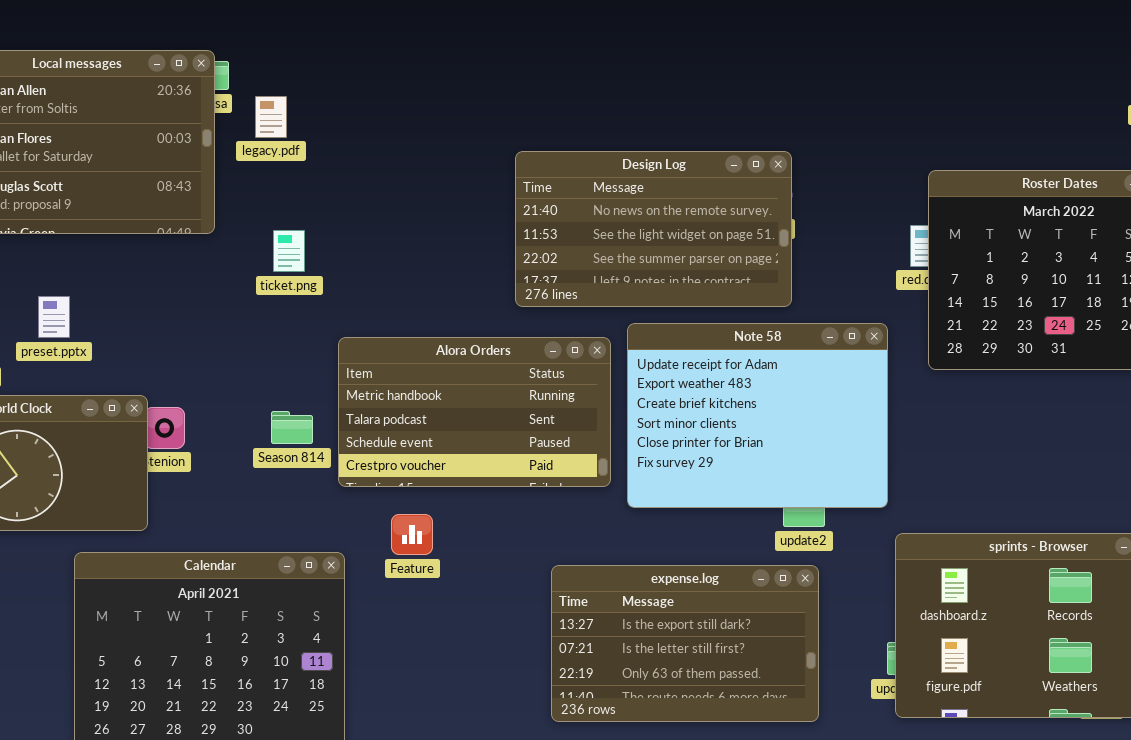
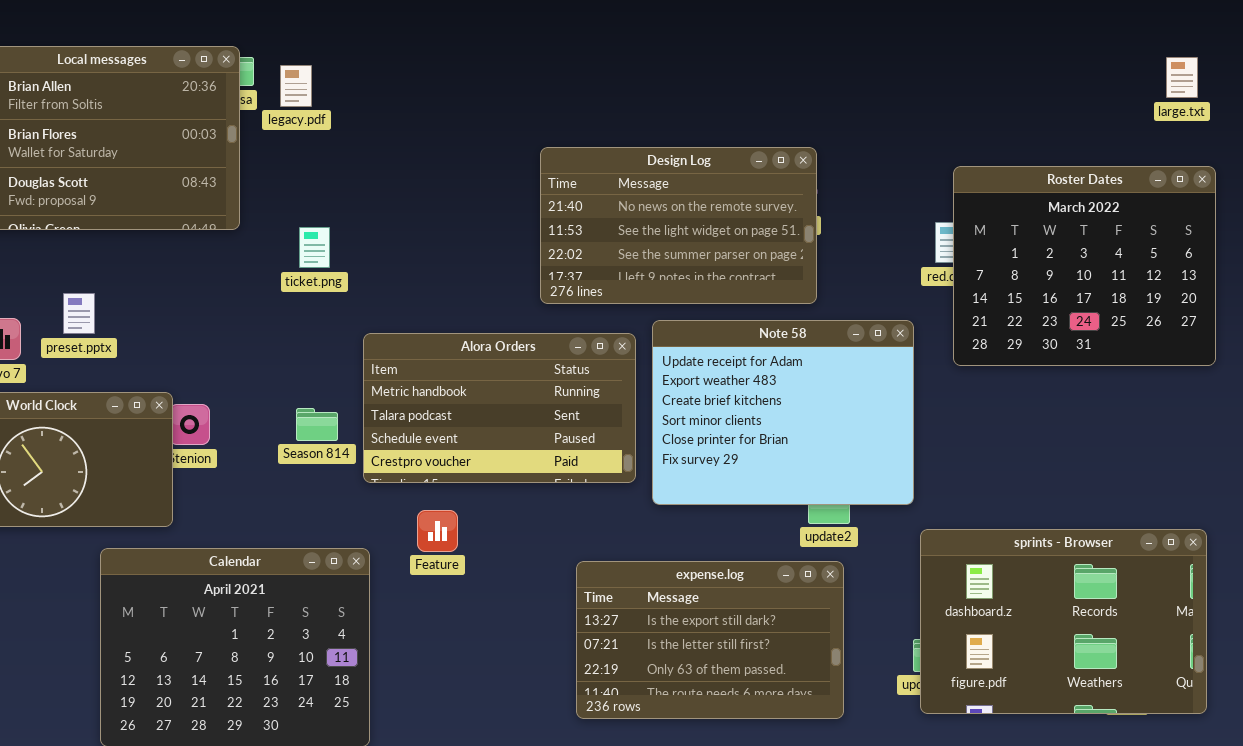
legacy.pdf: [255,96,287,138] -> [280,65,312,107], moved

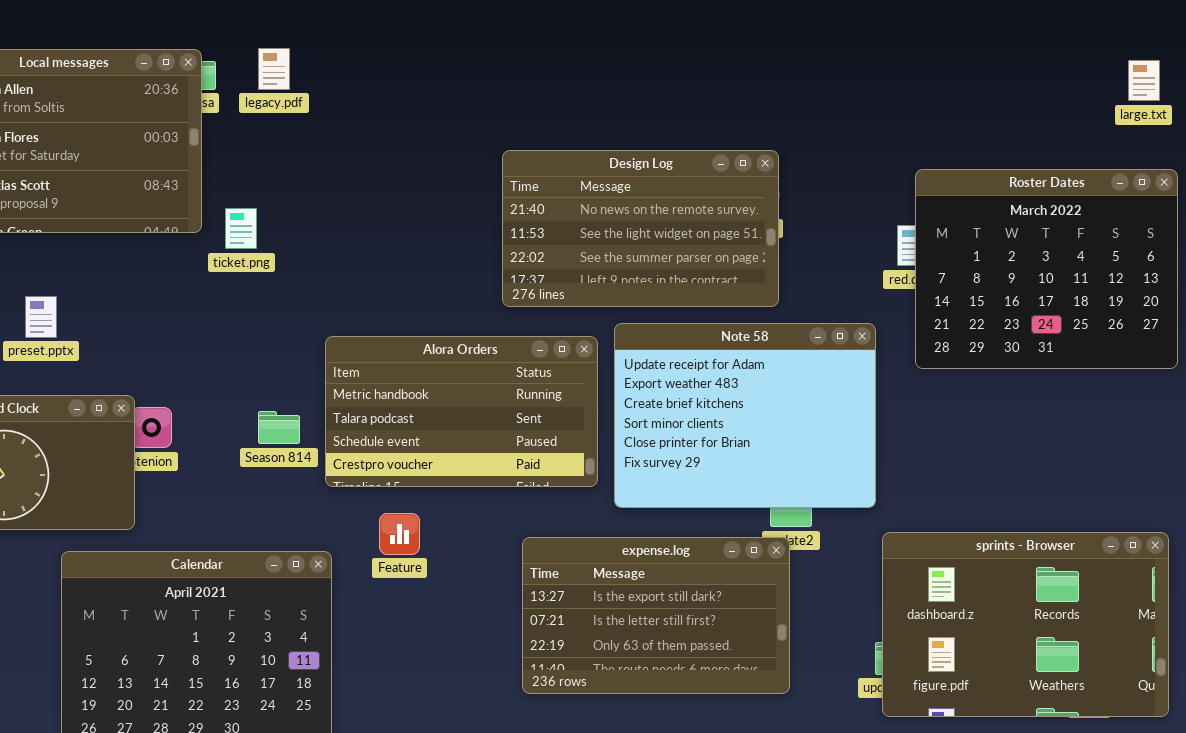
legacy.pdf: [280,65,312,107] -> [258,48,290,90], moved
ticket.png: [299,227,330,268] -> [225,208,257,249], moved
expense.log: [576,561,844,719] -> [522,537,790,694], moved

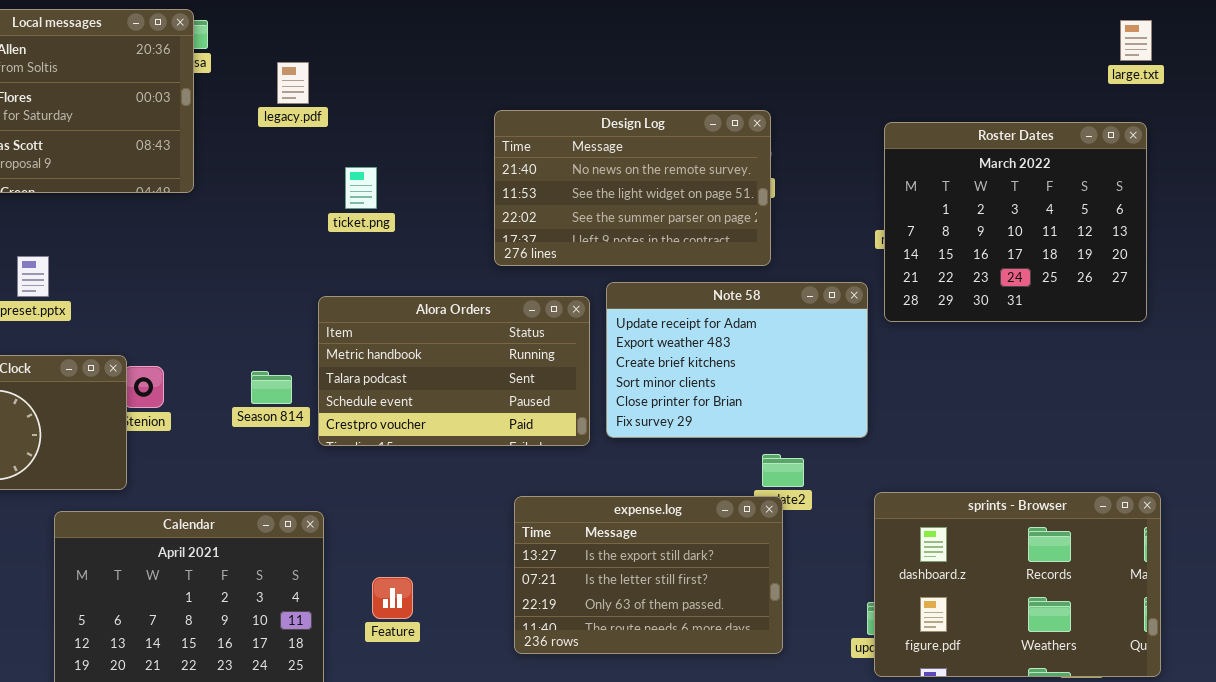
legacy.pdf: [258,48,290,90] -> [277,62,309,104], moved
Roster Dates: [915,169,1178,369] -> [884,122,1147,322], moved
ticket.png: [225,208,257,249] -> [345,167,377,209], moved
Note 58: [614,323,876,508] -> [606,282,868,438], resized
Feature: [379,513,420,555] -> [372,577,413,619], moved

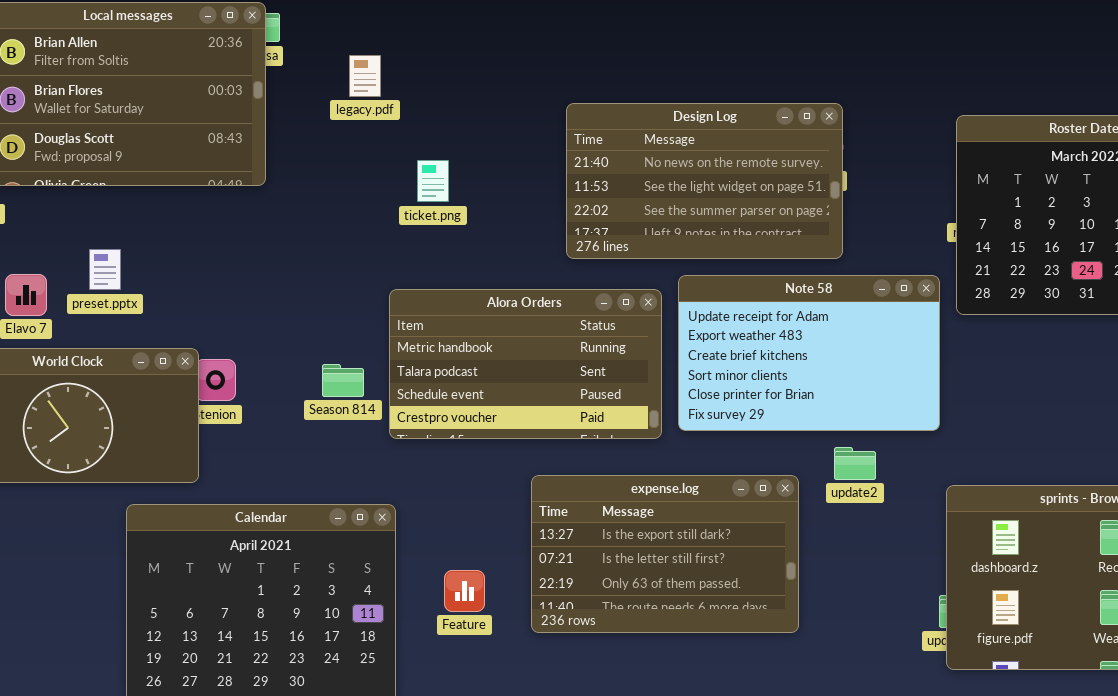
expense.log: [514,496,783,654] -> [531,475,799,633], moved

